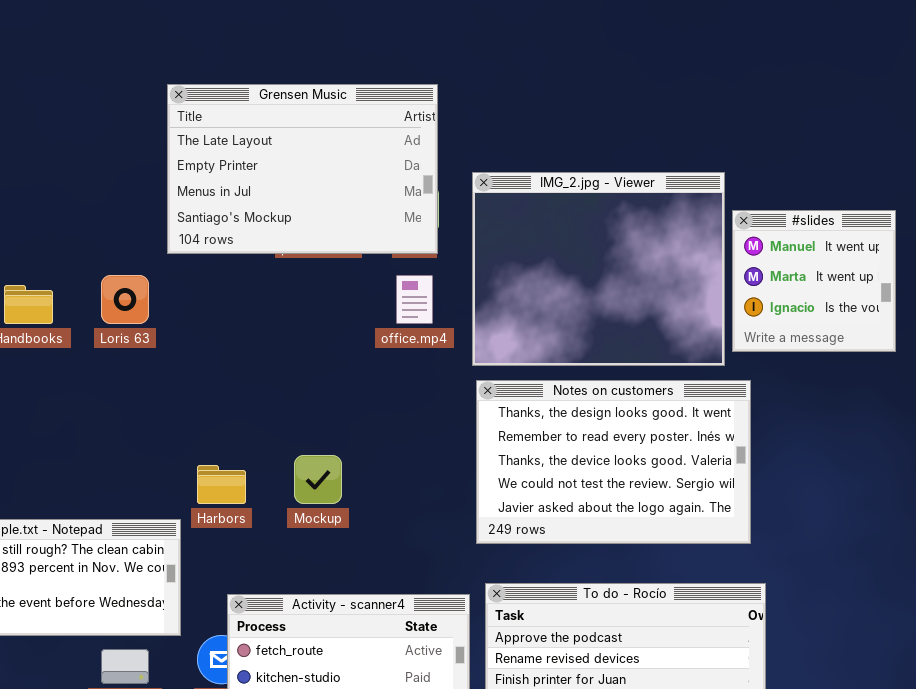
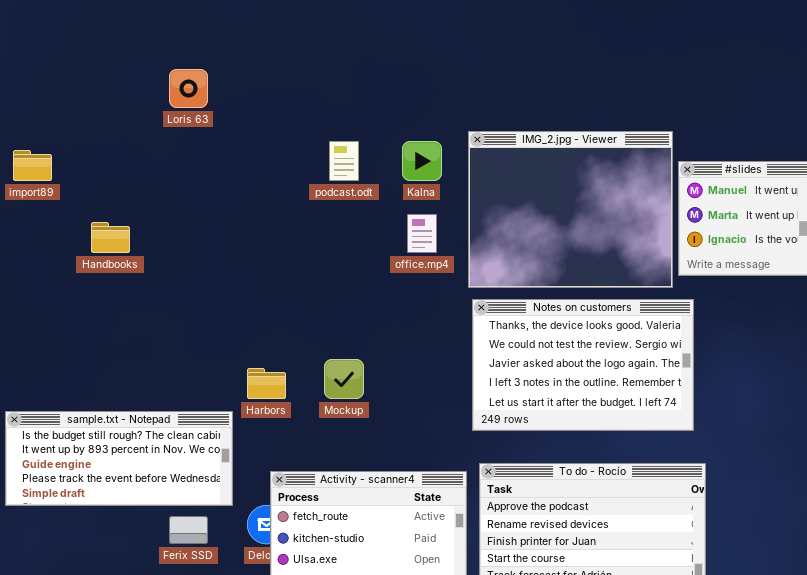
Grensen Music: [167,84,438,254] -> none, closed
Loris 63: [101,275,149,324] -> [169,69,208,108], moved
Notes on customers: [476,380,751,544] -> [472,299,694,431], scrolled down 2 rows

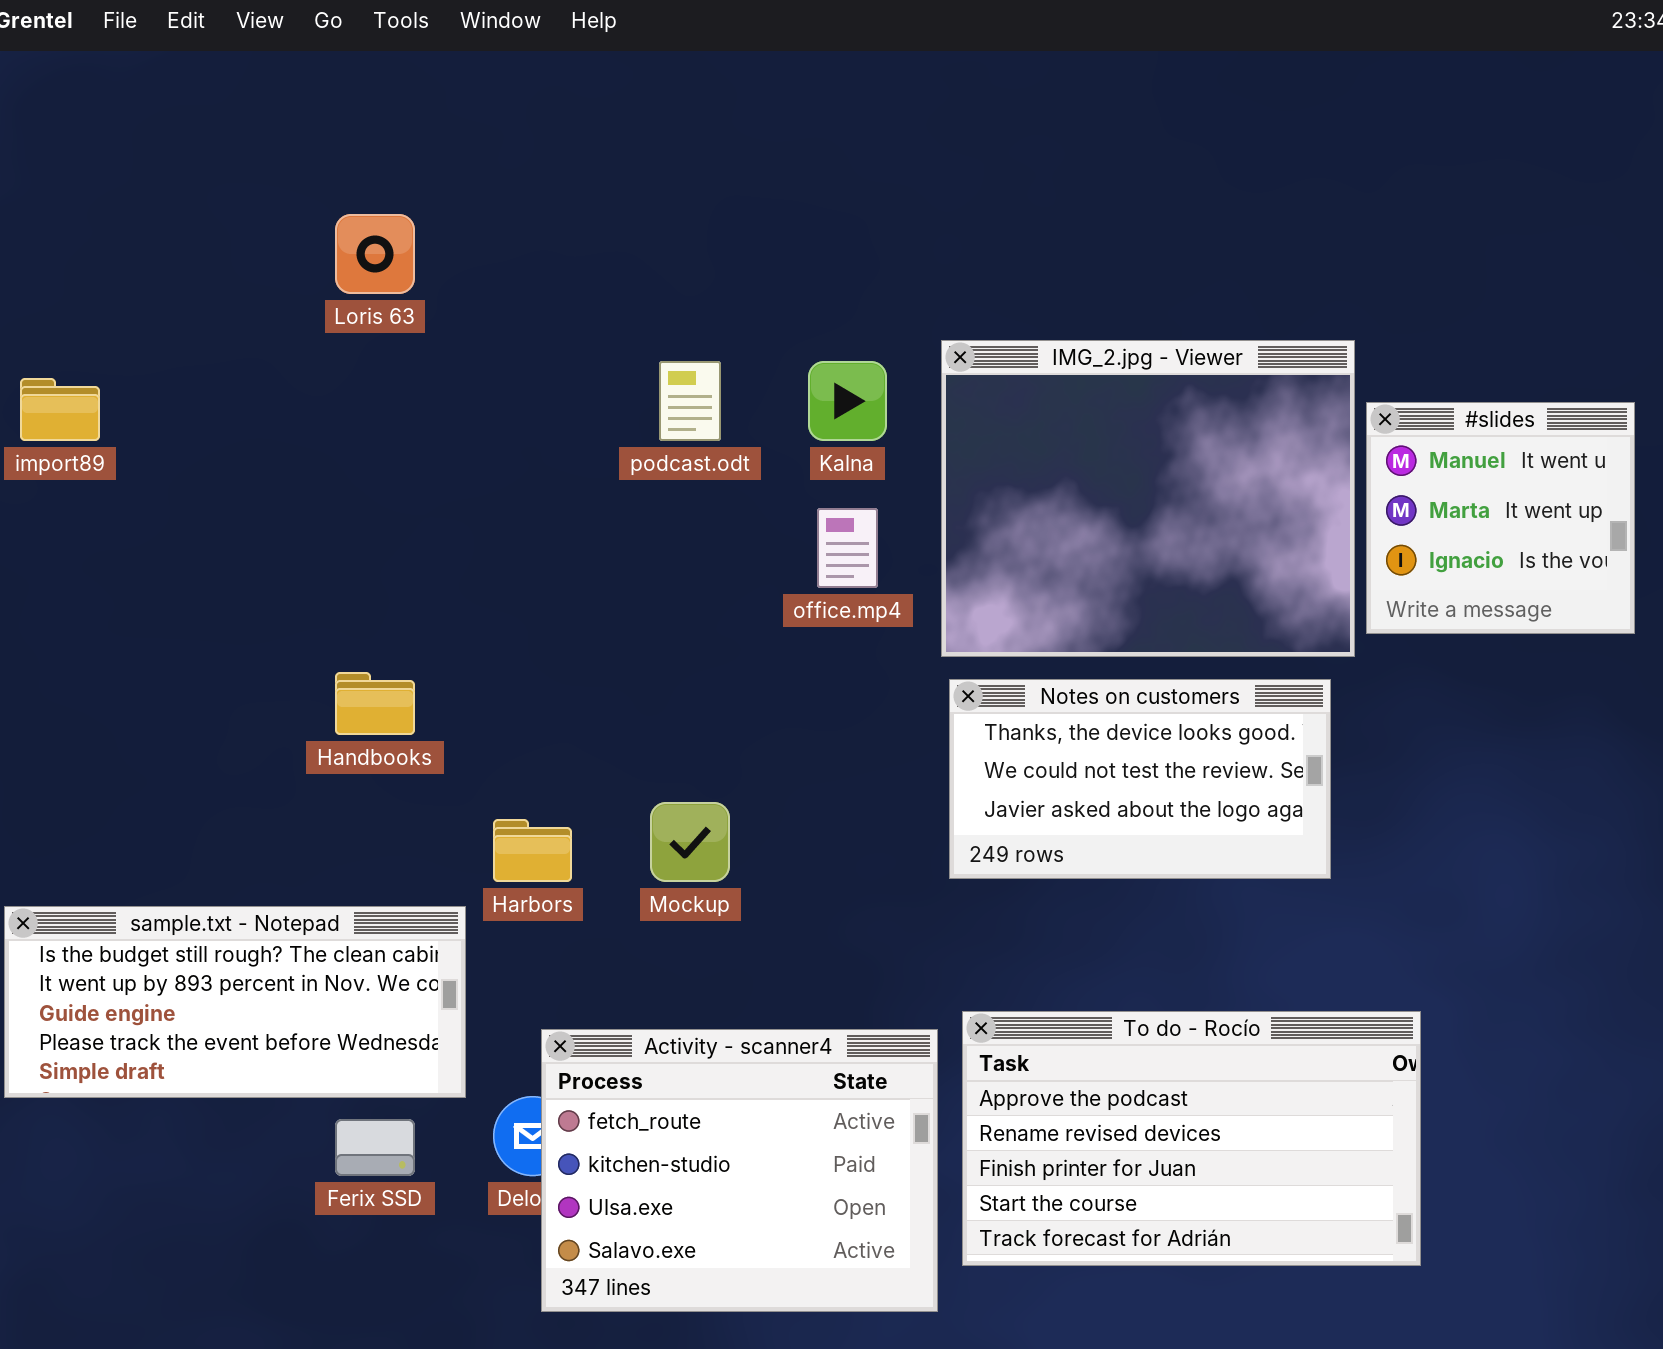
Handbooks: [91,222,130,253] -> [335,672,415,735], moved
Notes on customers: [472,299,694,431] -> [949,679,1331,879], resized

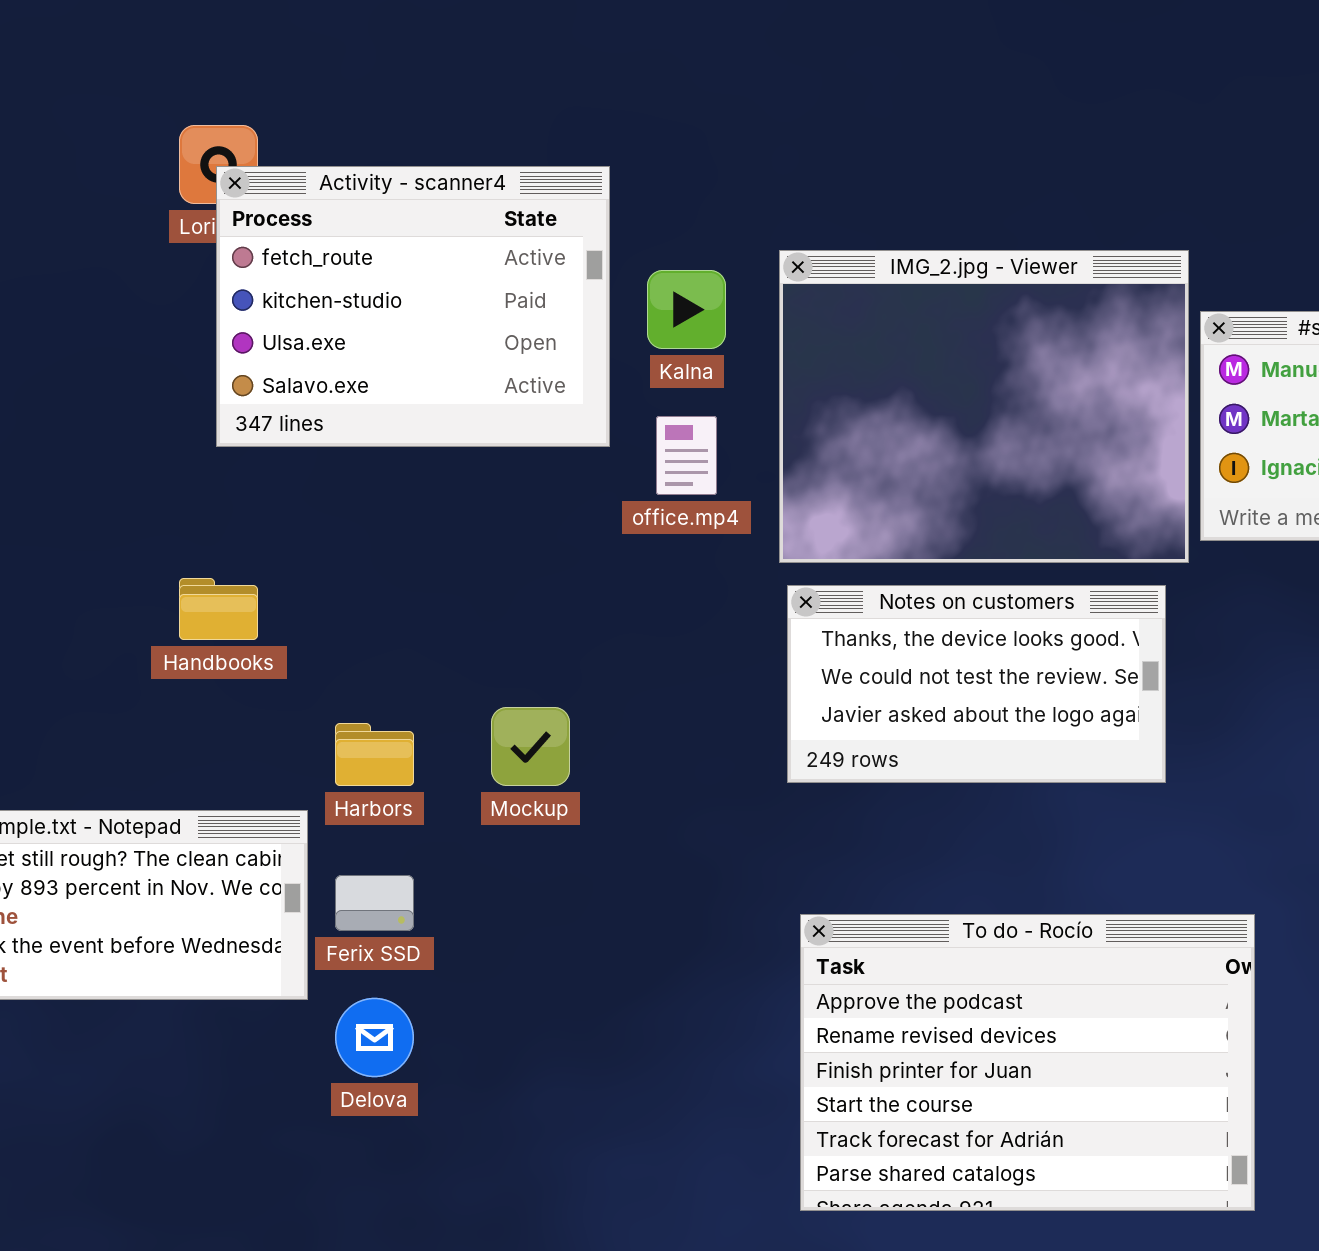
To do - Rocío: [962,1011,1421,1266] -> [800,914,1255,1211], resized
Activity - scanner4: [541,1029,938,1312] -> [216,166,610,447], moved
Ferix SSD: [335,1119,415,1176] -> [335,875,414,931], moved

